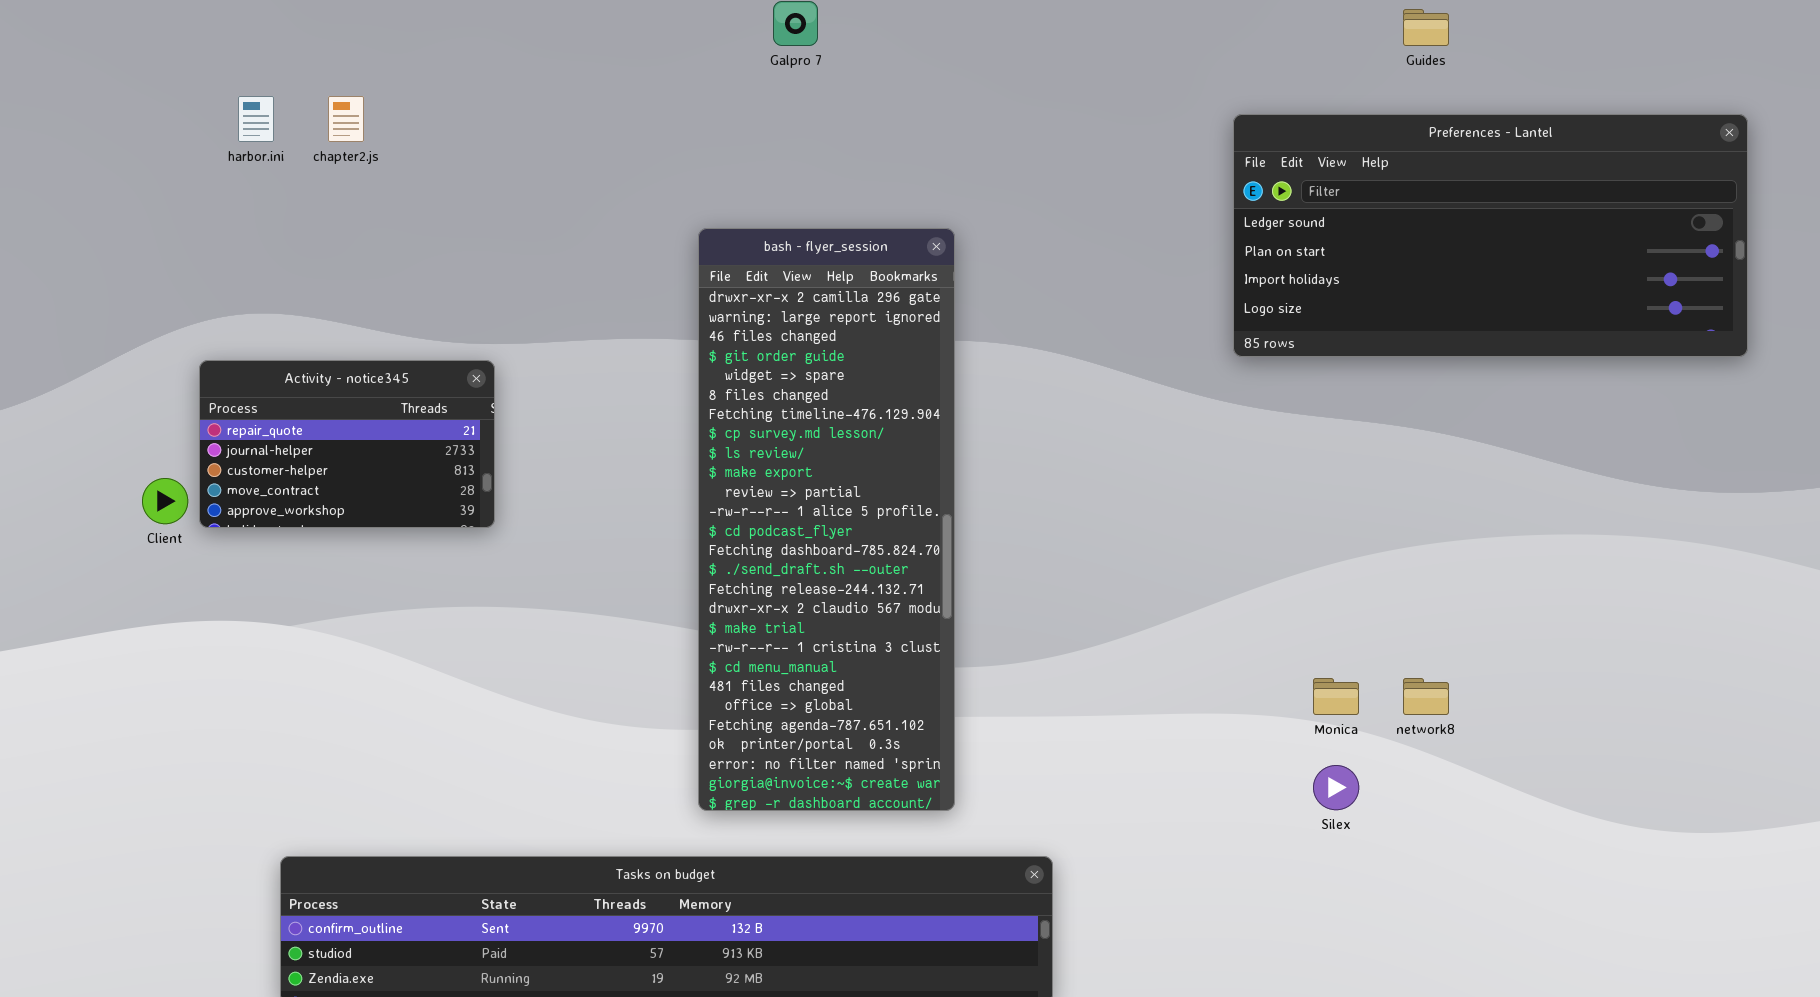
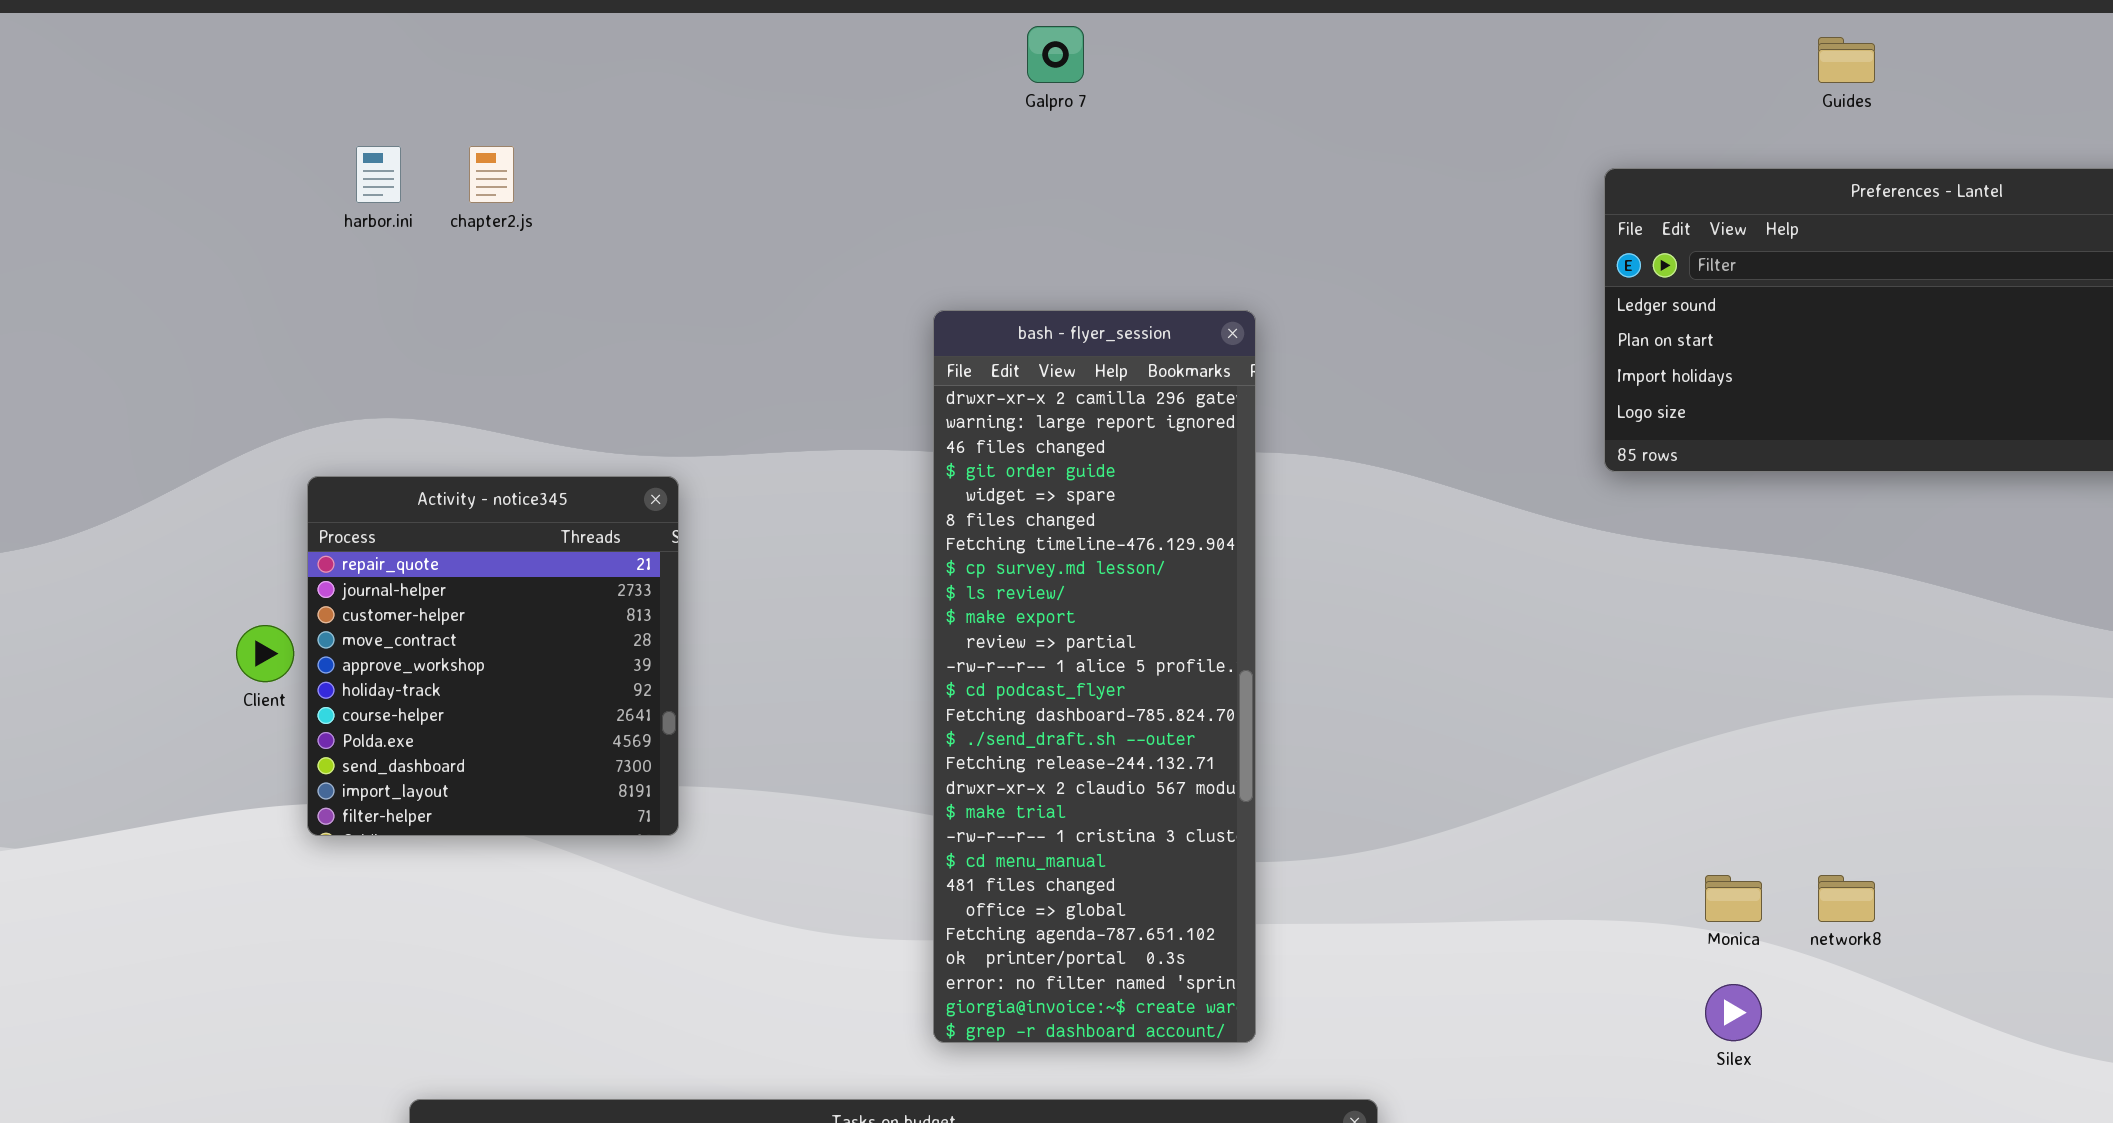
Activity - notice345: [199,360,495,528] -> [307,476,679,836], resized

